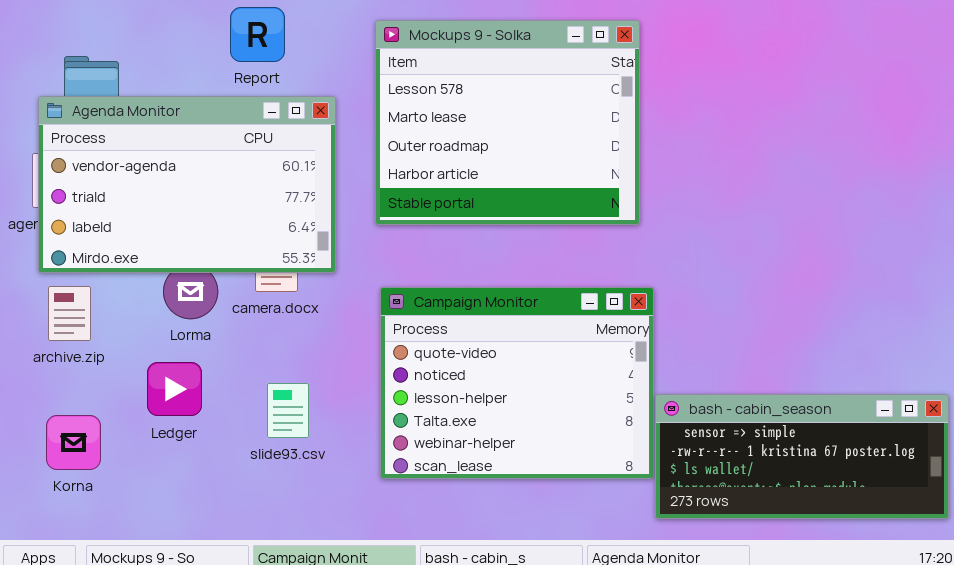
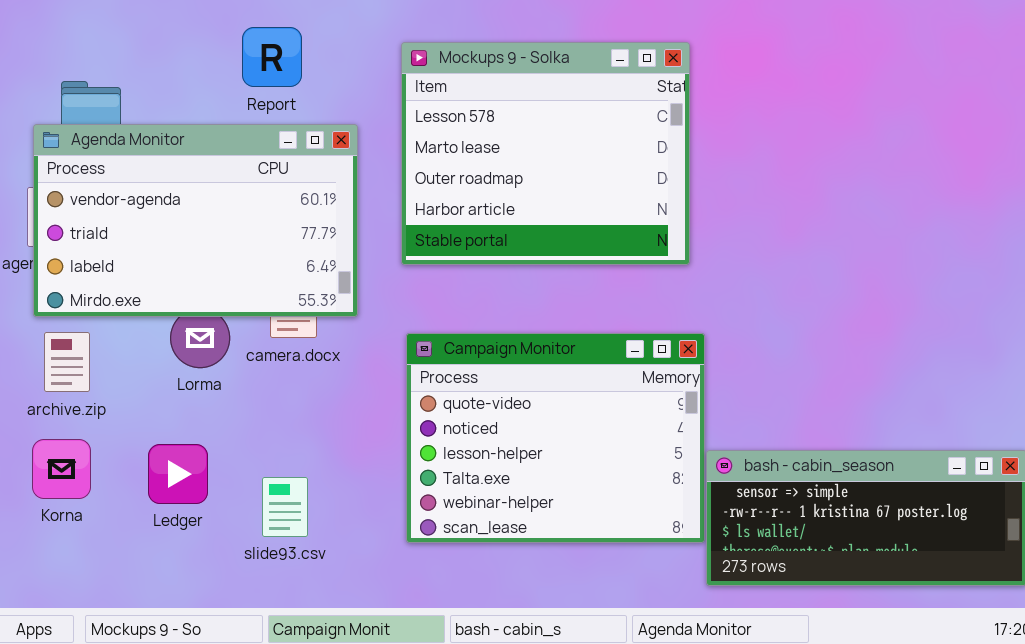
Ledger: [147,362,202,416] -> [148,444,208,504], moved
slide93.csv: [267,383,309,438] -> [262,477,308,537], moved
Korna: [46,415,101,470] -> [32,439,91,499], moved

